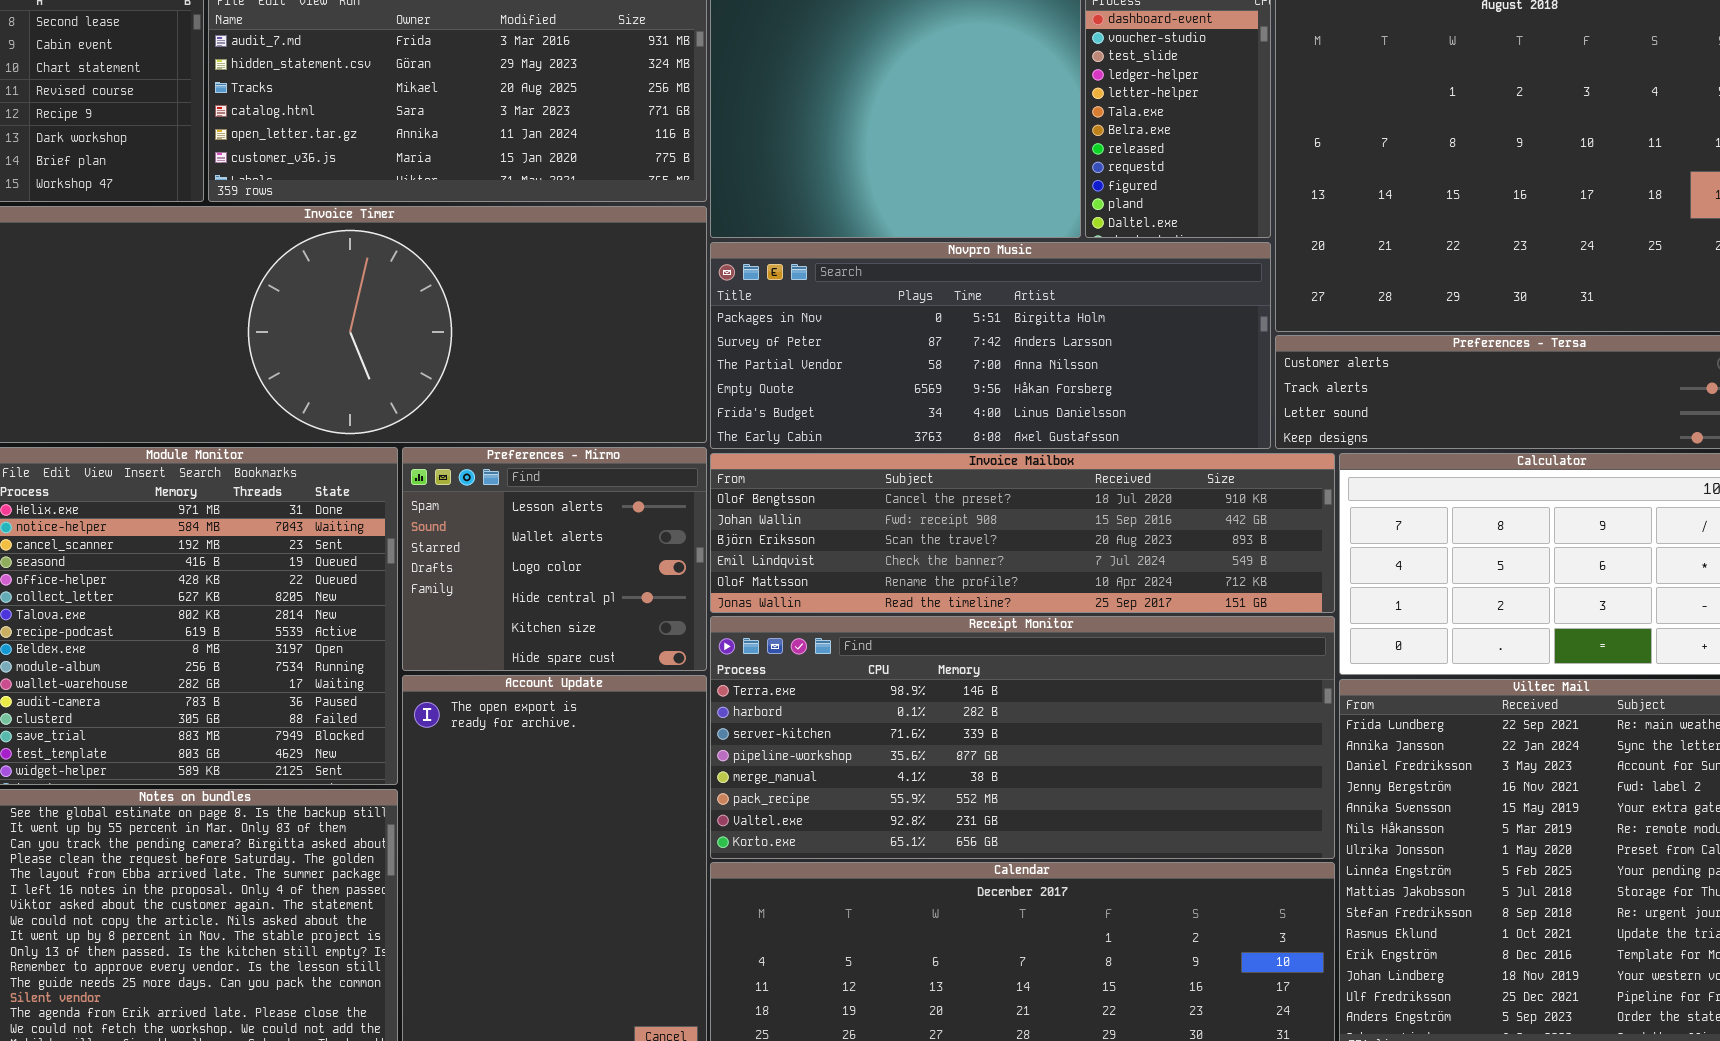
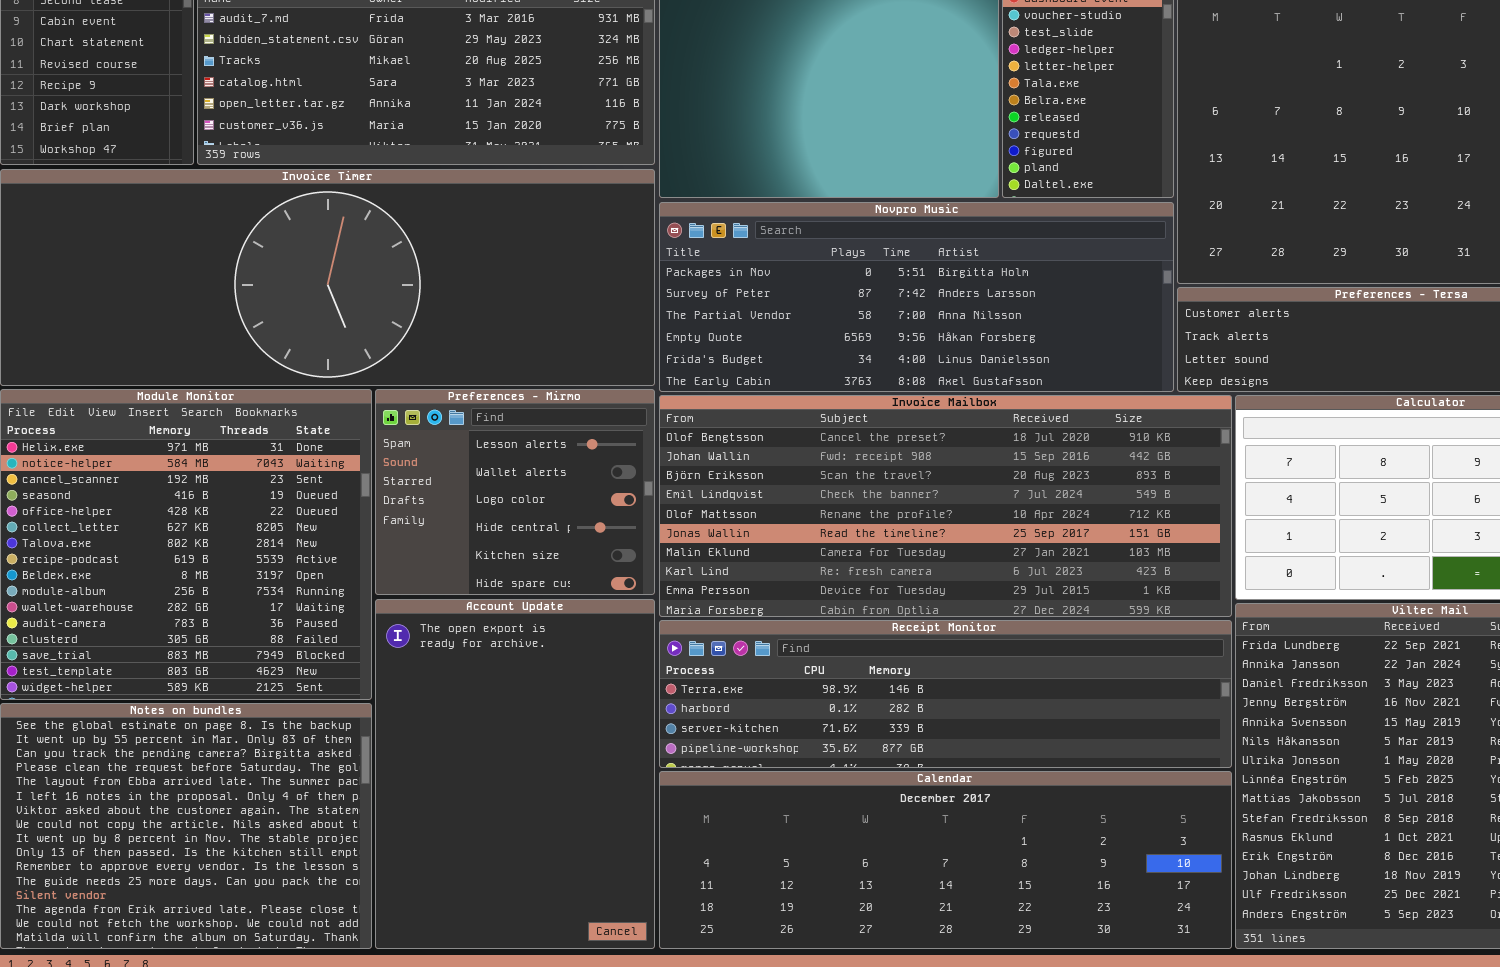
Invoice Mailbox: [710,453,1335,613] -> [659,395,1232,617], resized
Receipt Monitor: [710,616,1335,859] -> [659,620,1232,768], resized

